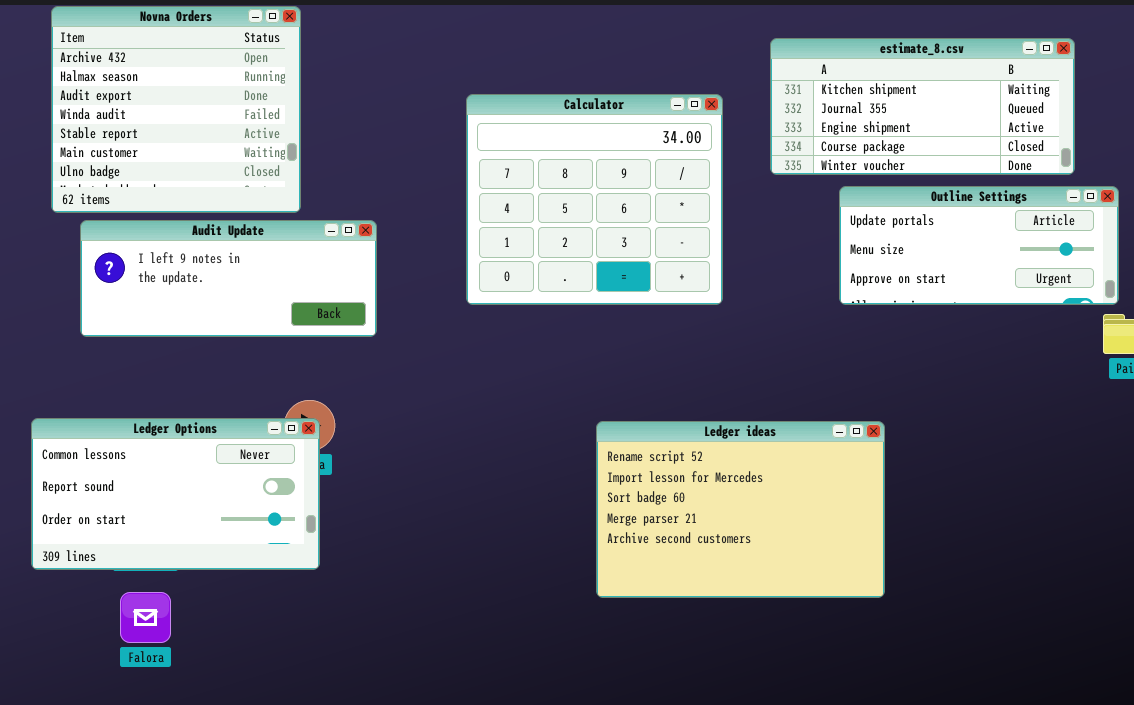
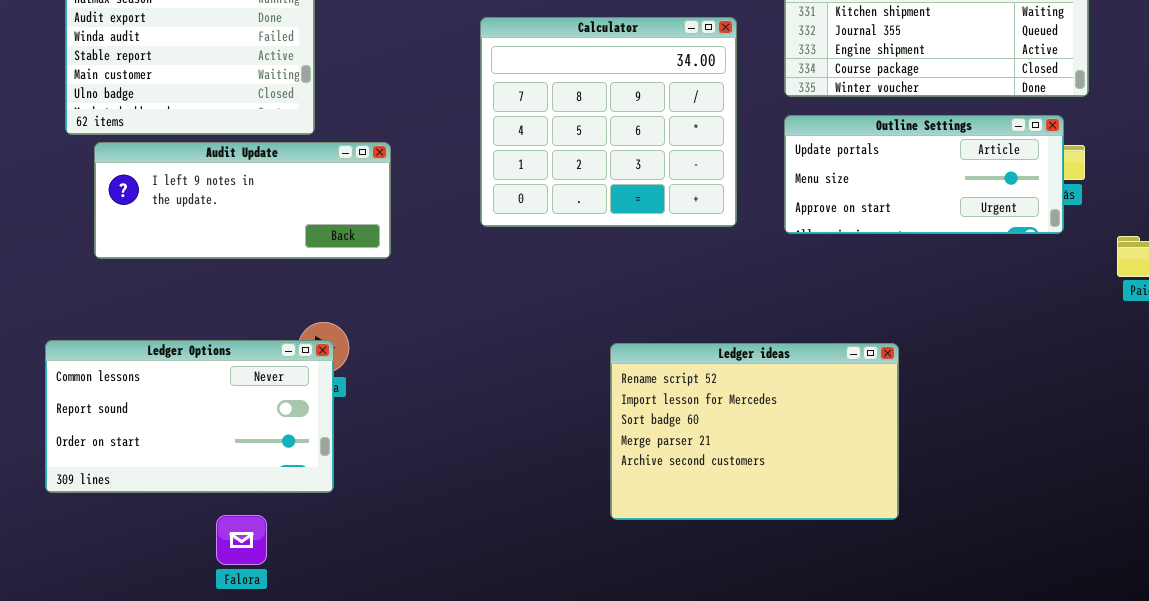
Outline Settings: [839,186,1119,305] -> [784,115,1064,234], moved
Falora: [120,592,171,643] -> [216,515,267,565], moved

